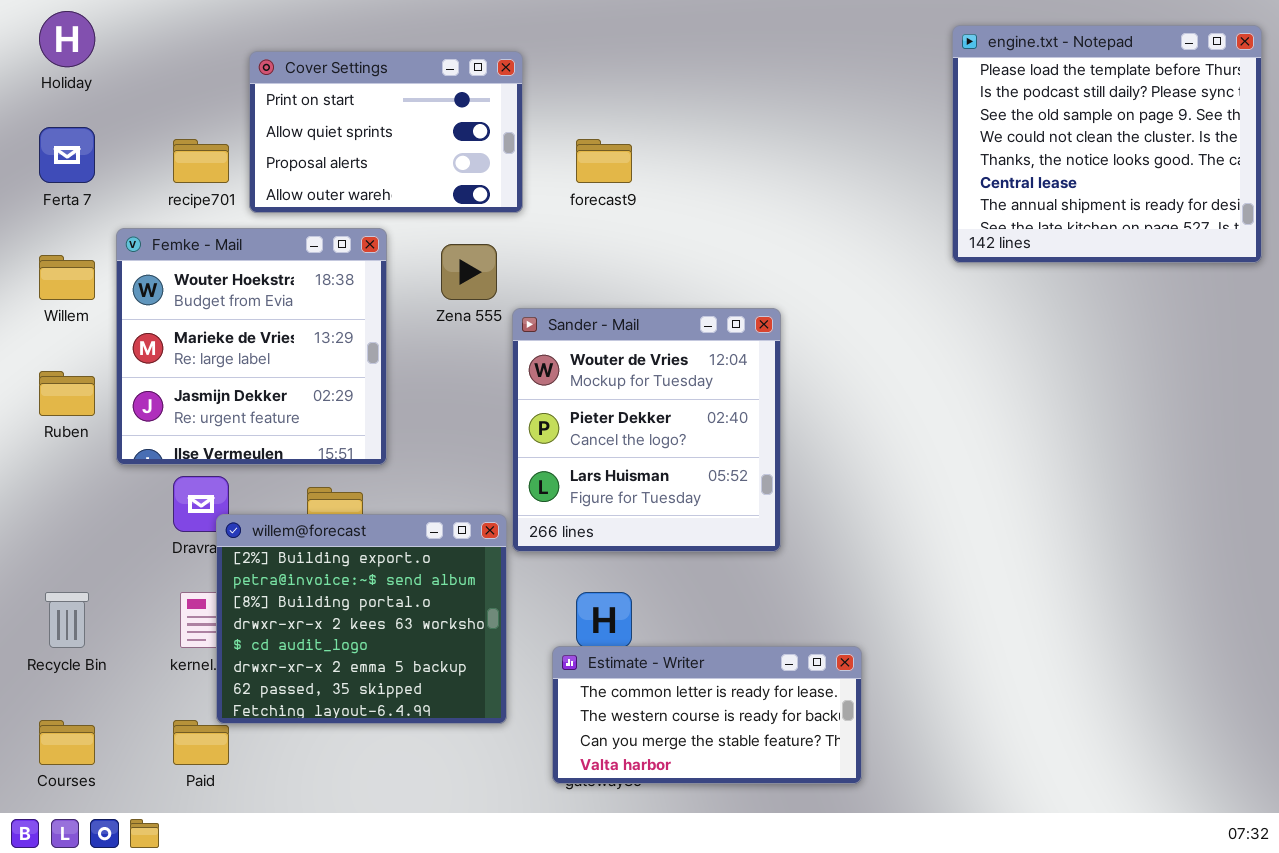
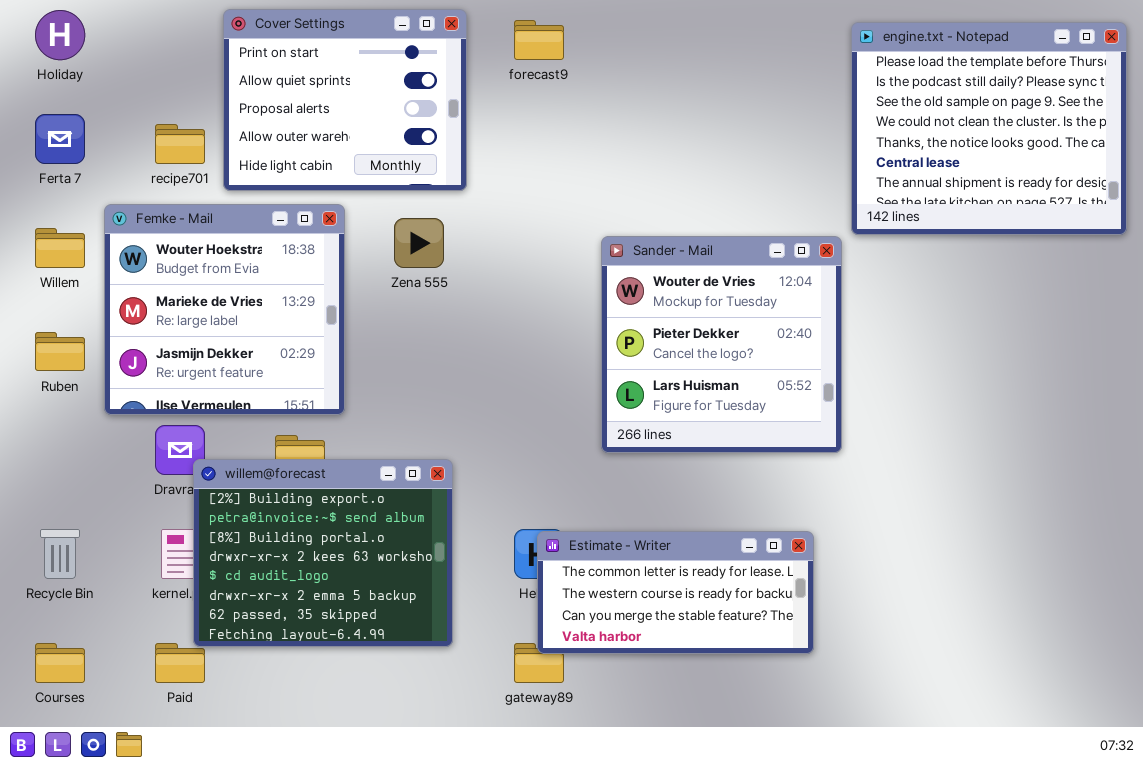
Cover Settings: [249,51,523,213] -> [223,9,467,191], resized
forecast9: [576,139,632,183] -> [514,20,564,60], moved
Sander - Mail: [512,308,781,552] -> [601,236,842,453], moved
Estimate - Writer: [552,646,862,784] -> [537,531,814,654], moved

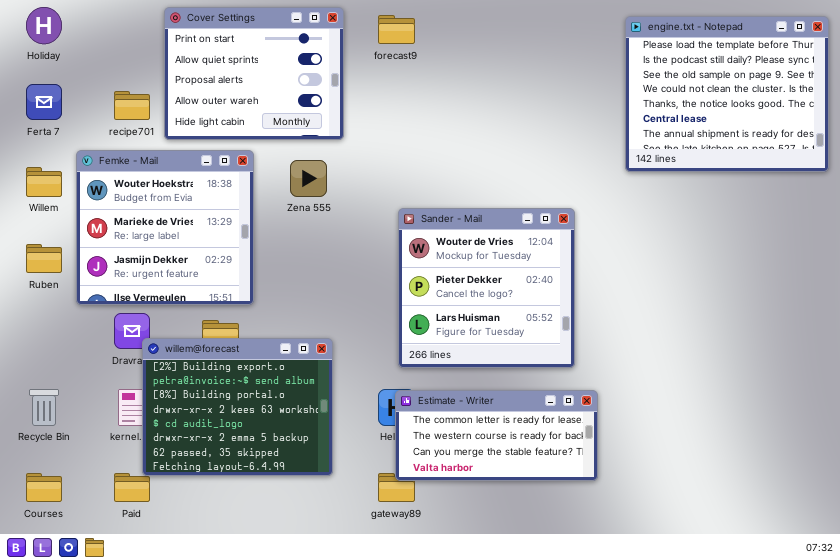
Sander - Mail: [601,236,842,453] -> [398,208,575,368], moved

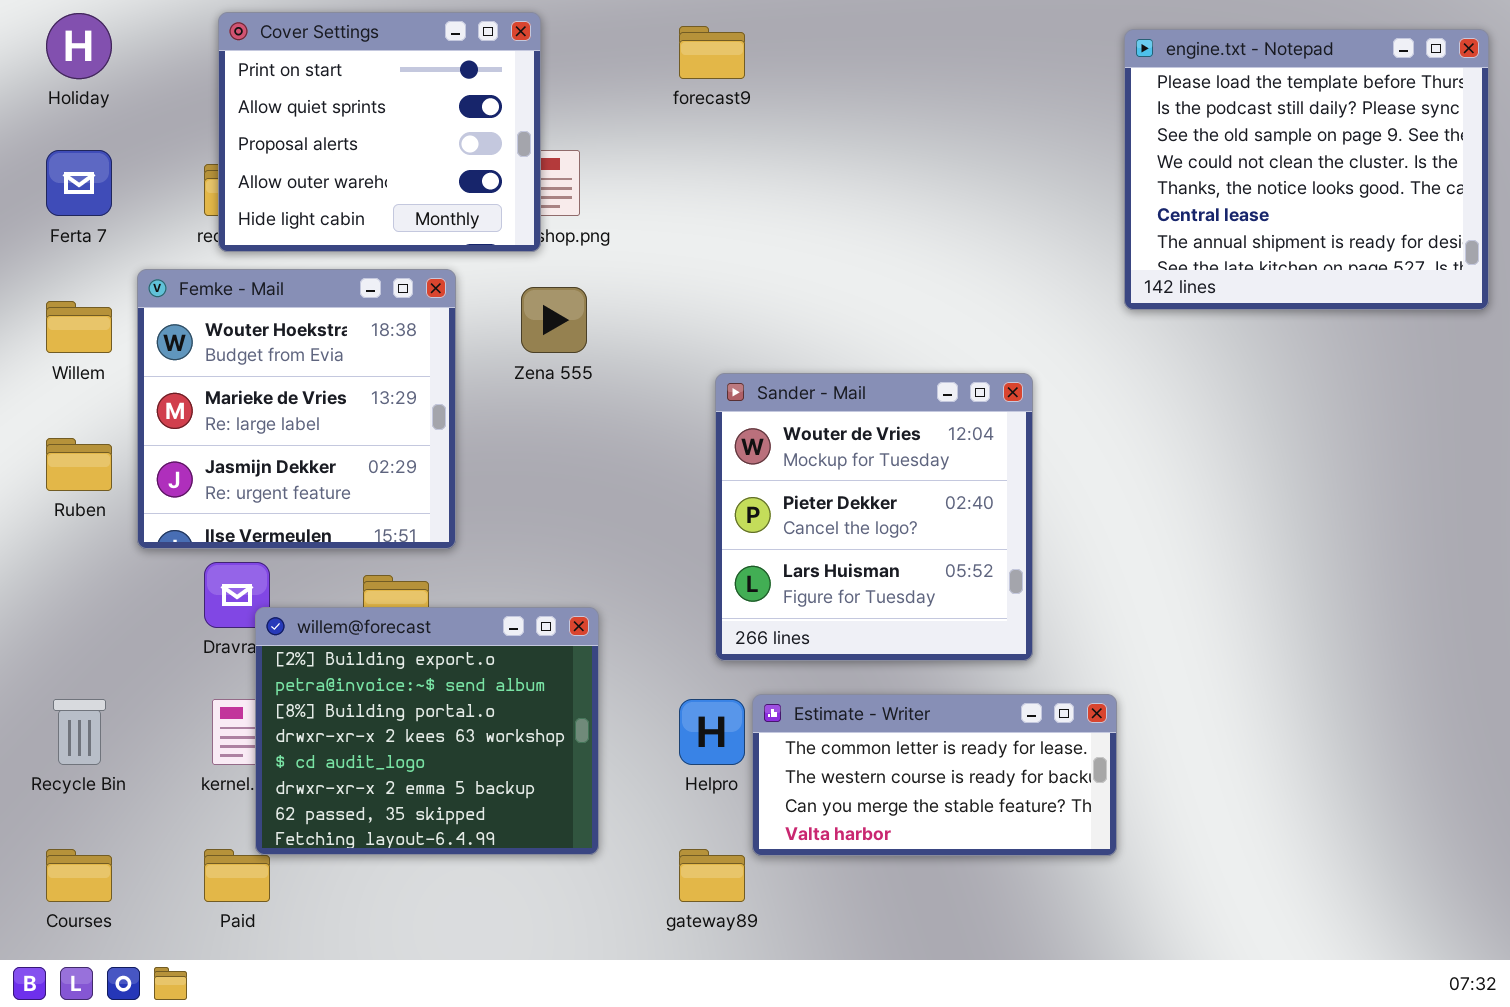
Cover Settings: [164,7,344,140] -> [218,12,541,252], moved
Estimate - Writer: [395,390,598,481] -> [752,694,1117,856], moved

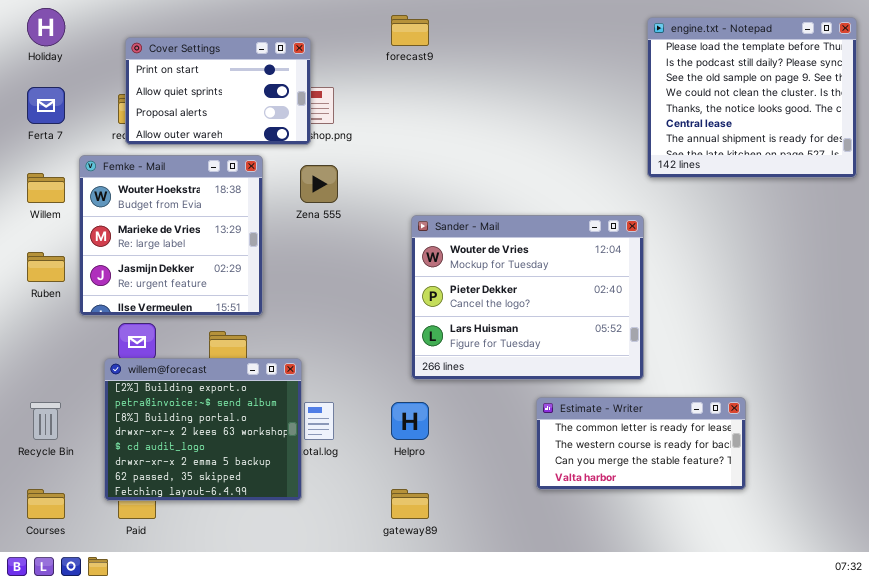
Cover Settings: [218,12,541,252] -> [125,37,311,145], resized
Sander - Mail: [715,373,1033,661] -> [411,215,644,380], resized
willem@forecast: [255,607,599,855] -> [104,358,302,501], moved
Estimate - Writer: [752,694,1117,856] -> [536,397,746,490], moved

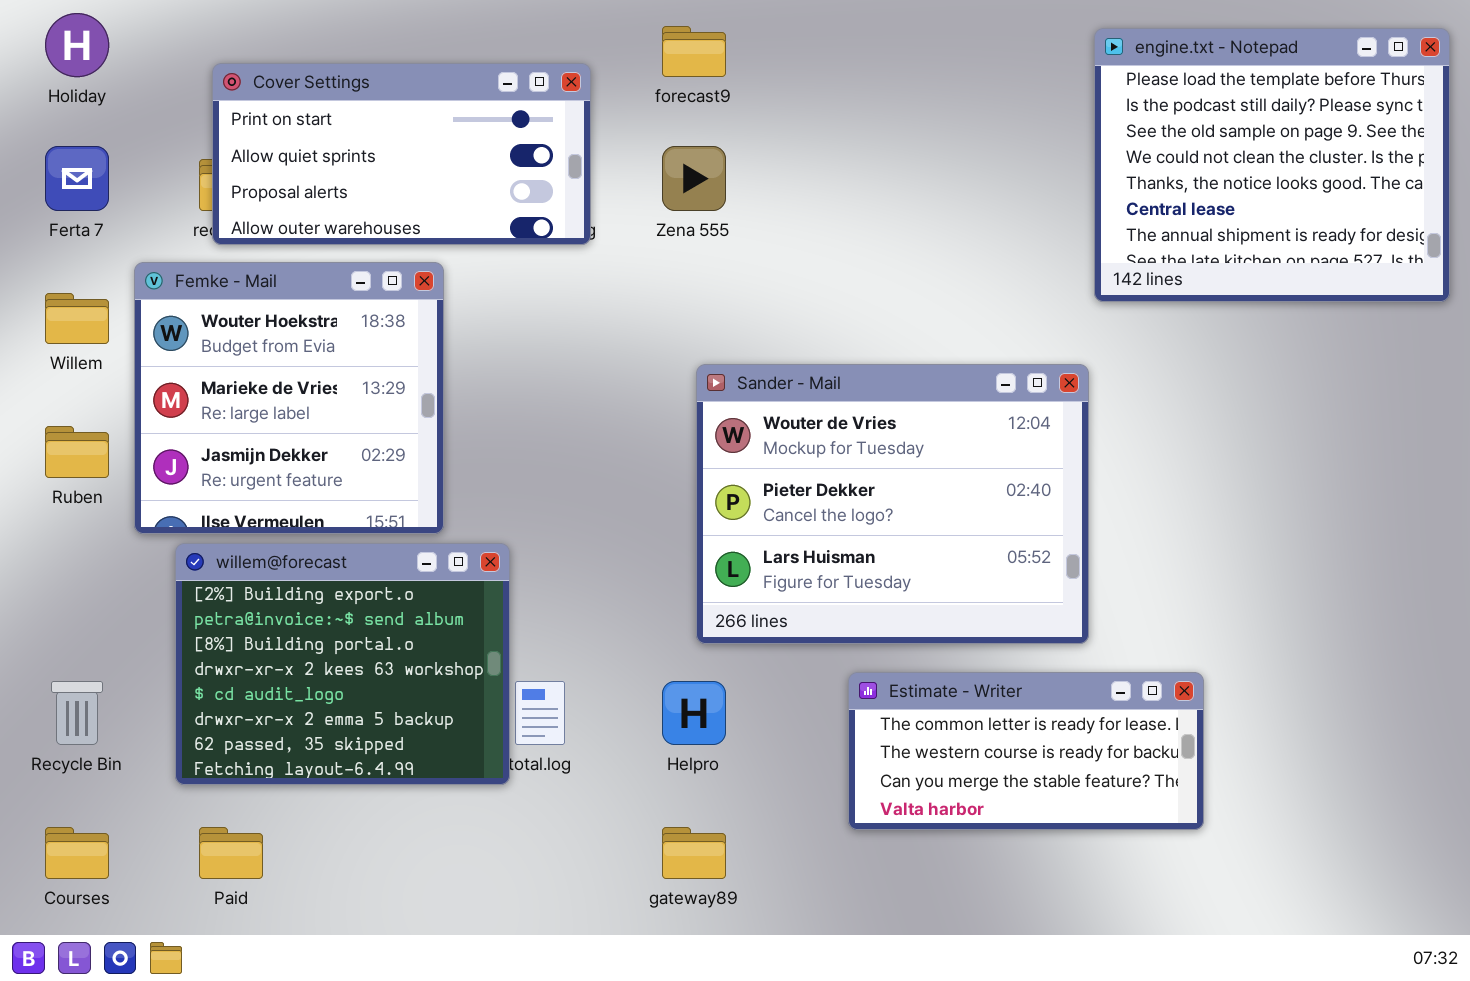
Cover Settings: [125,37,311,145] -> [212,63,591,245], resized
Zena 555: [300,165,338,203] -> [662,146,726,211], moved
willem@forecast: [104,358,302,501] -> [175,543,510,785], moved
Estimate - Writer: [536,397,746,490] -> [848,672,1204,830], moved

